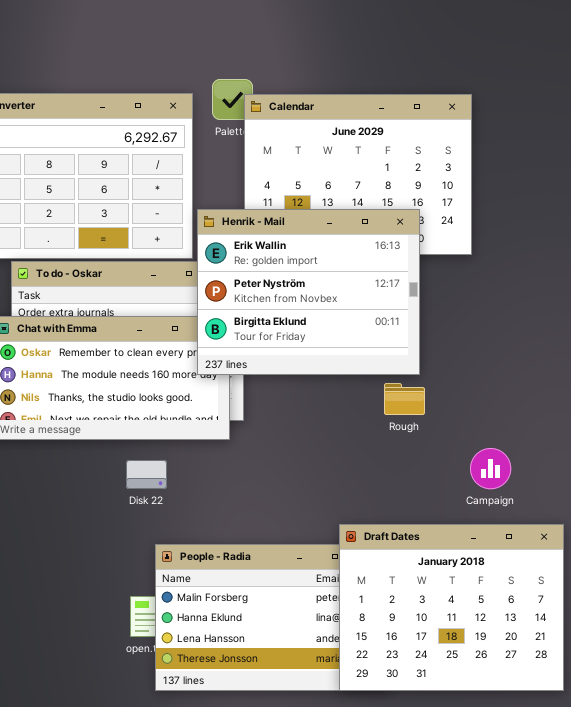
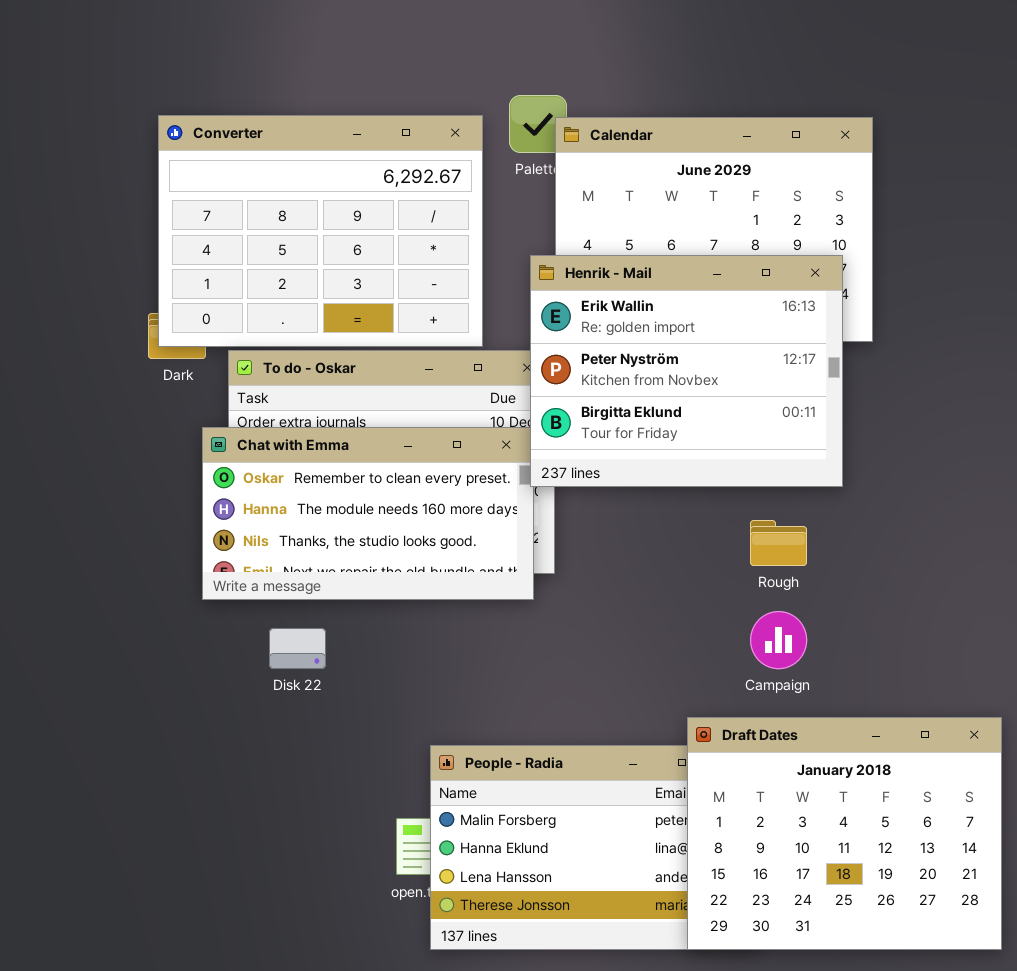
Henrik - Mail: [197,209,420,375] -> [530,255,843,487], moved
Campaign: [470,448,511,489] -> [750,611,807,669], moved
Disk 22: [126,460,167,489] -> [269,628,326,669], moved

